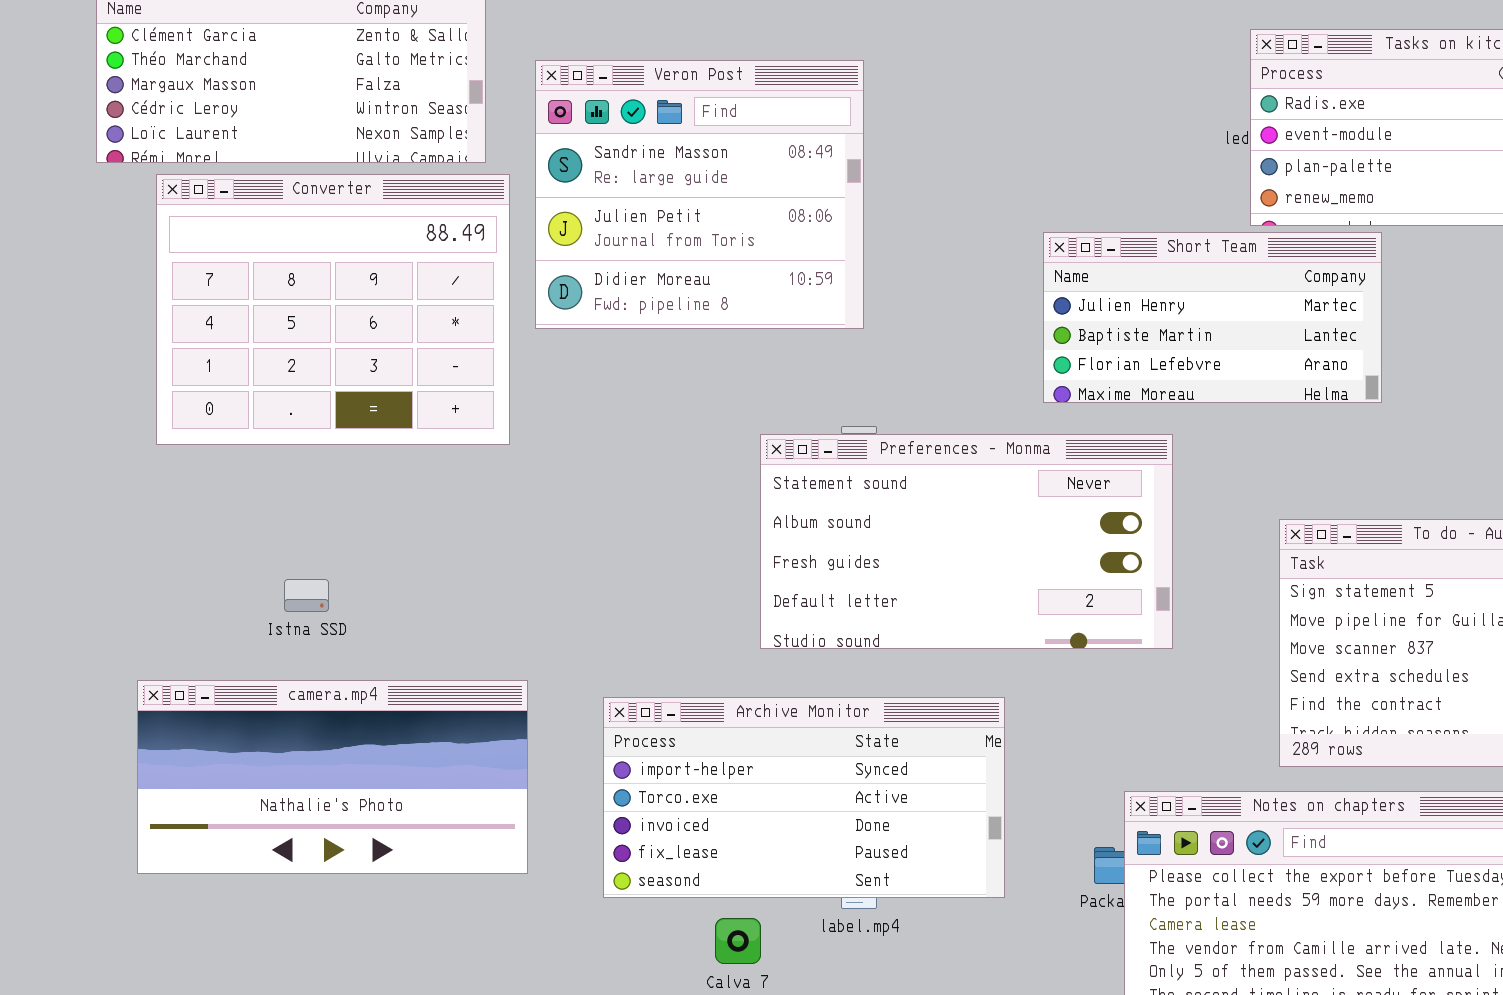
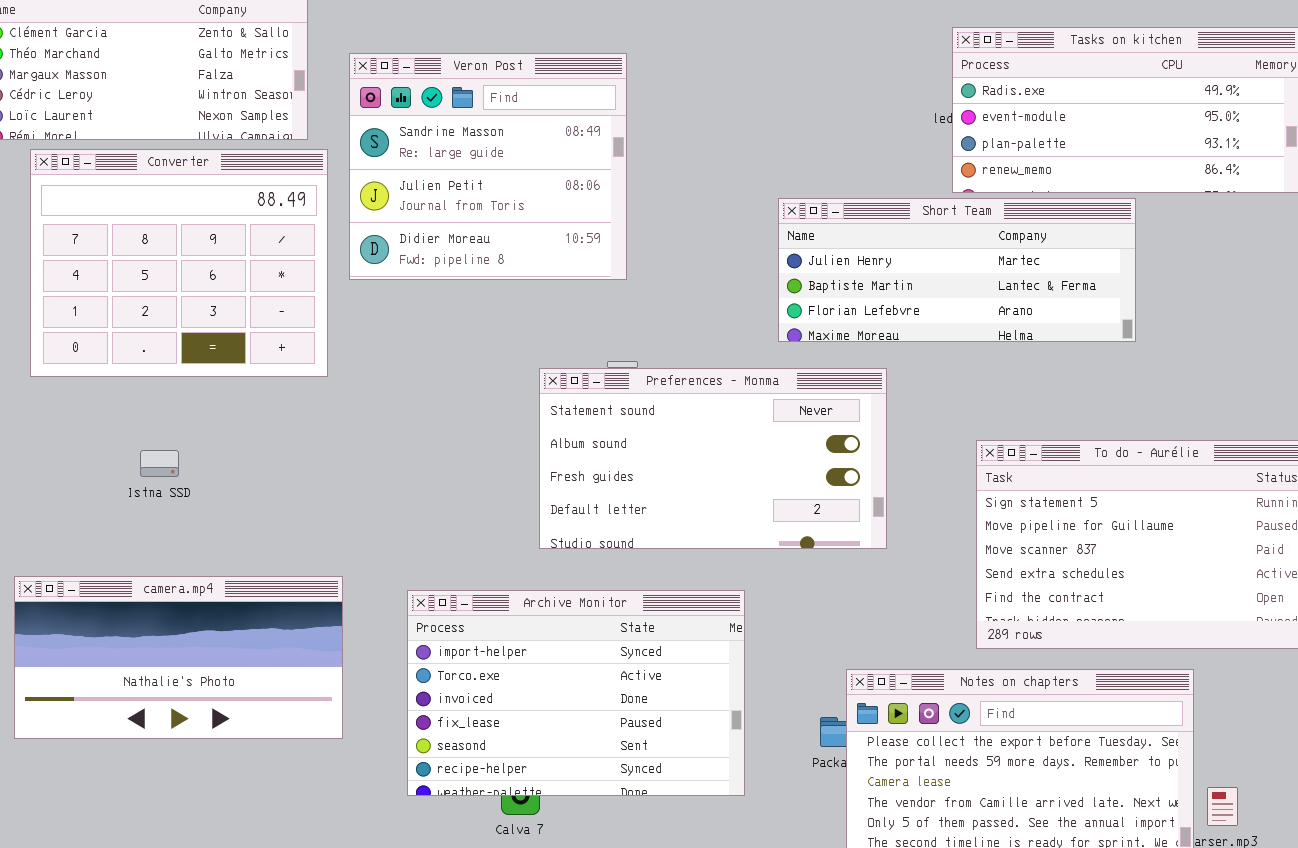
Short Team: [1043,232,1382,403] -> [778,198,1136,342], resized
Istna SSD: [284,579,329,612] -> [140,450,179,477], moved
Archive Monitor: [603,697,1005,898] -> [407,590,745,796], resized

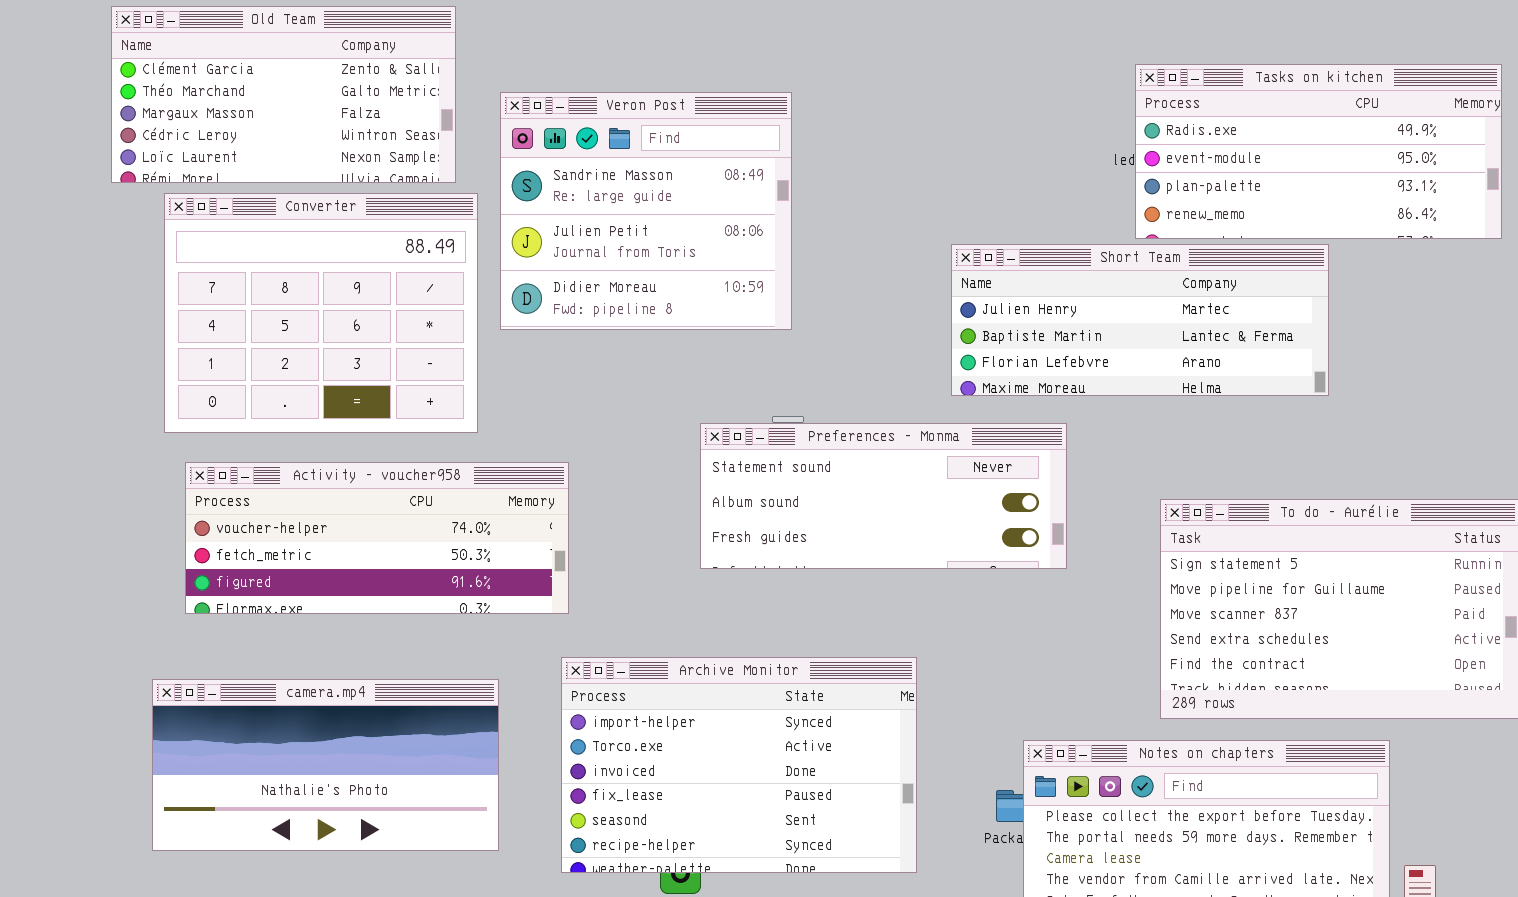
Preferences - Monma: [539,368,887,549] -> [700,423,1067,569], resized
Activity - voucher958: none -> [185,462,569,614], opened
camera.mp4: [14,576,343,739] -> [152,679,499,851], moved

